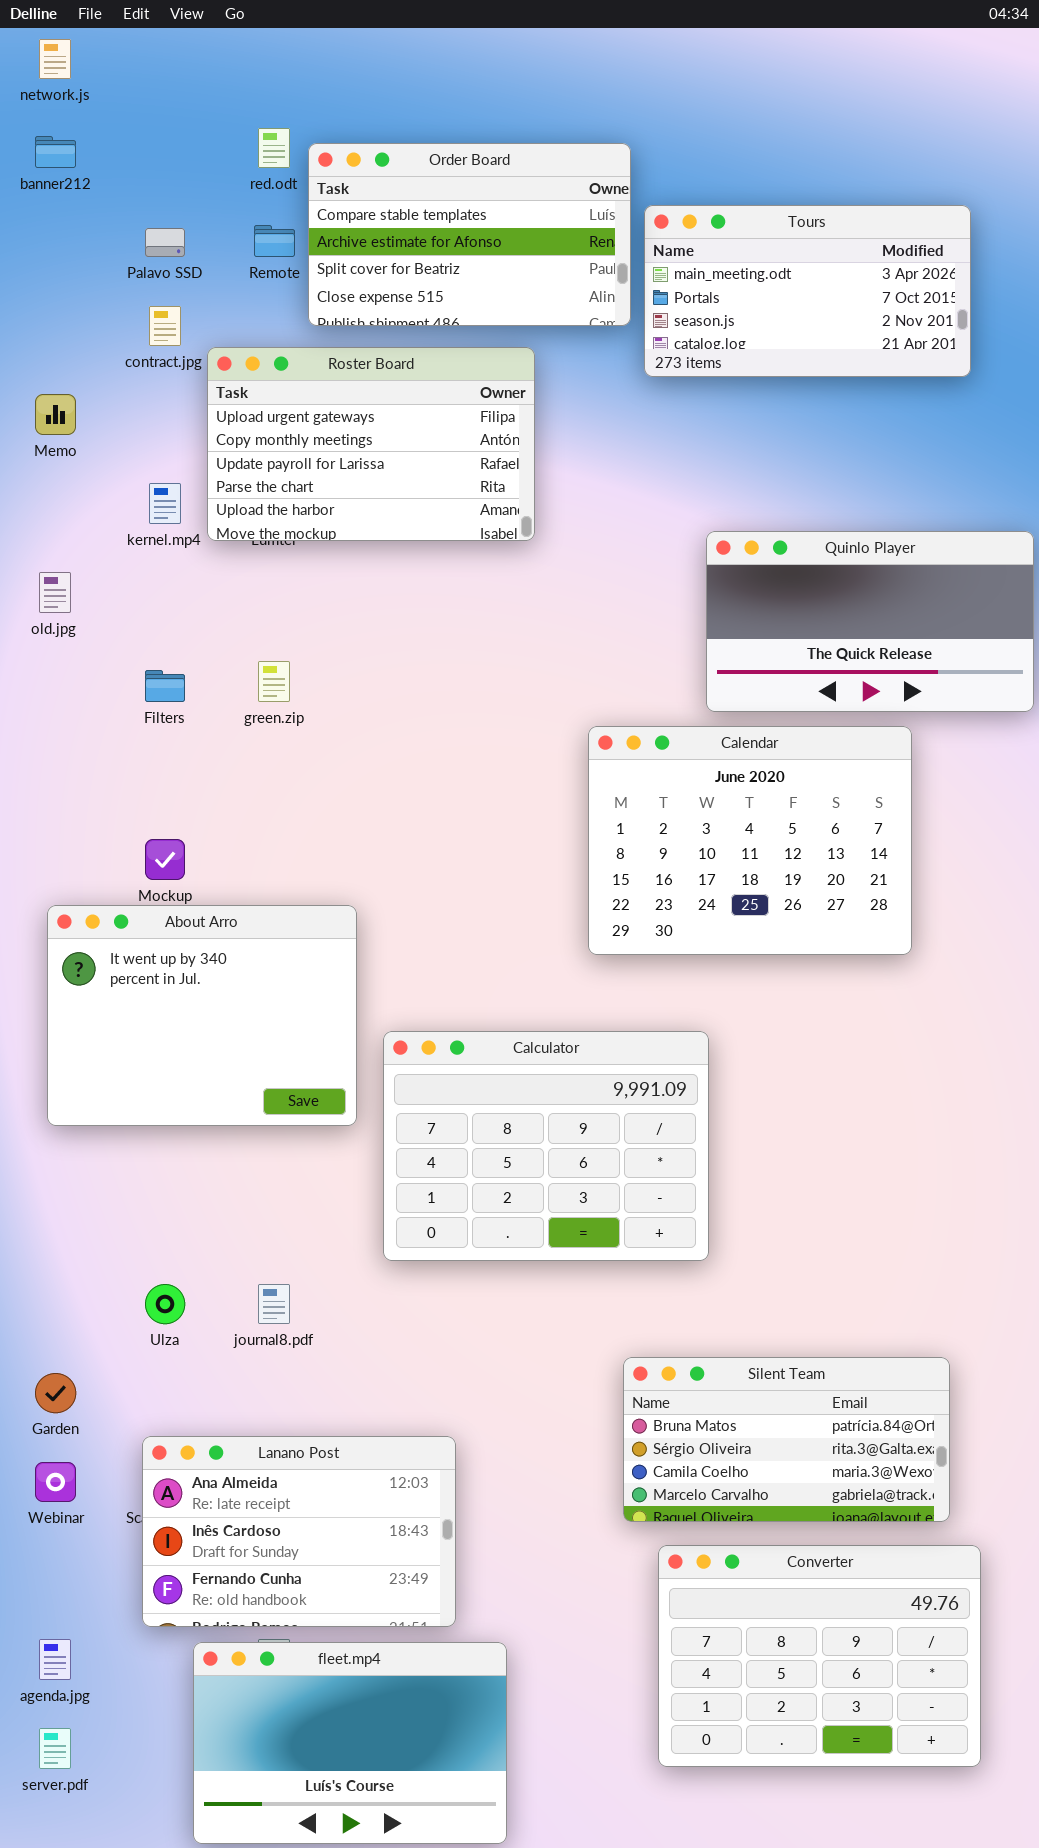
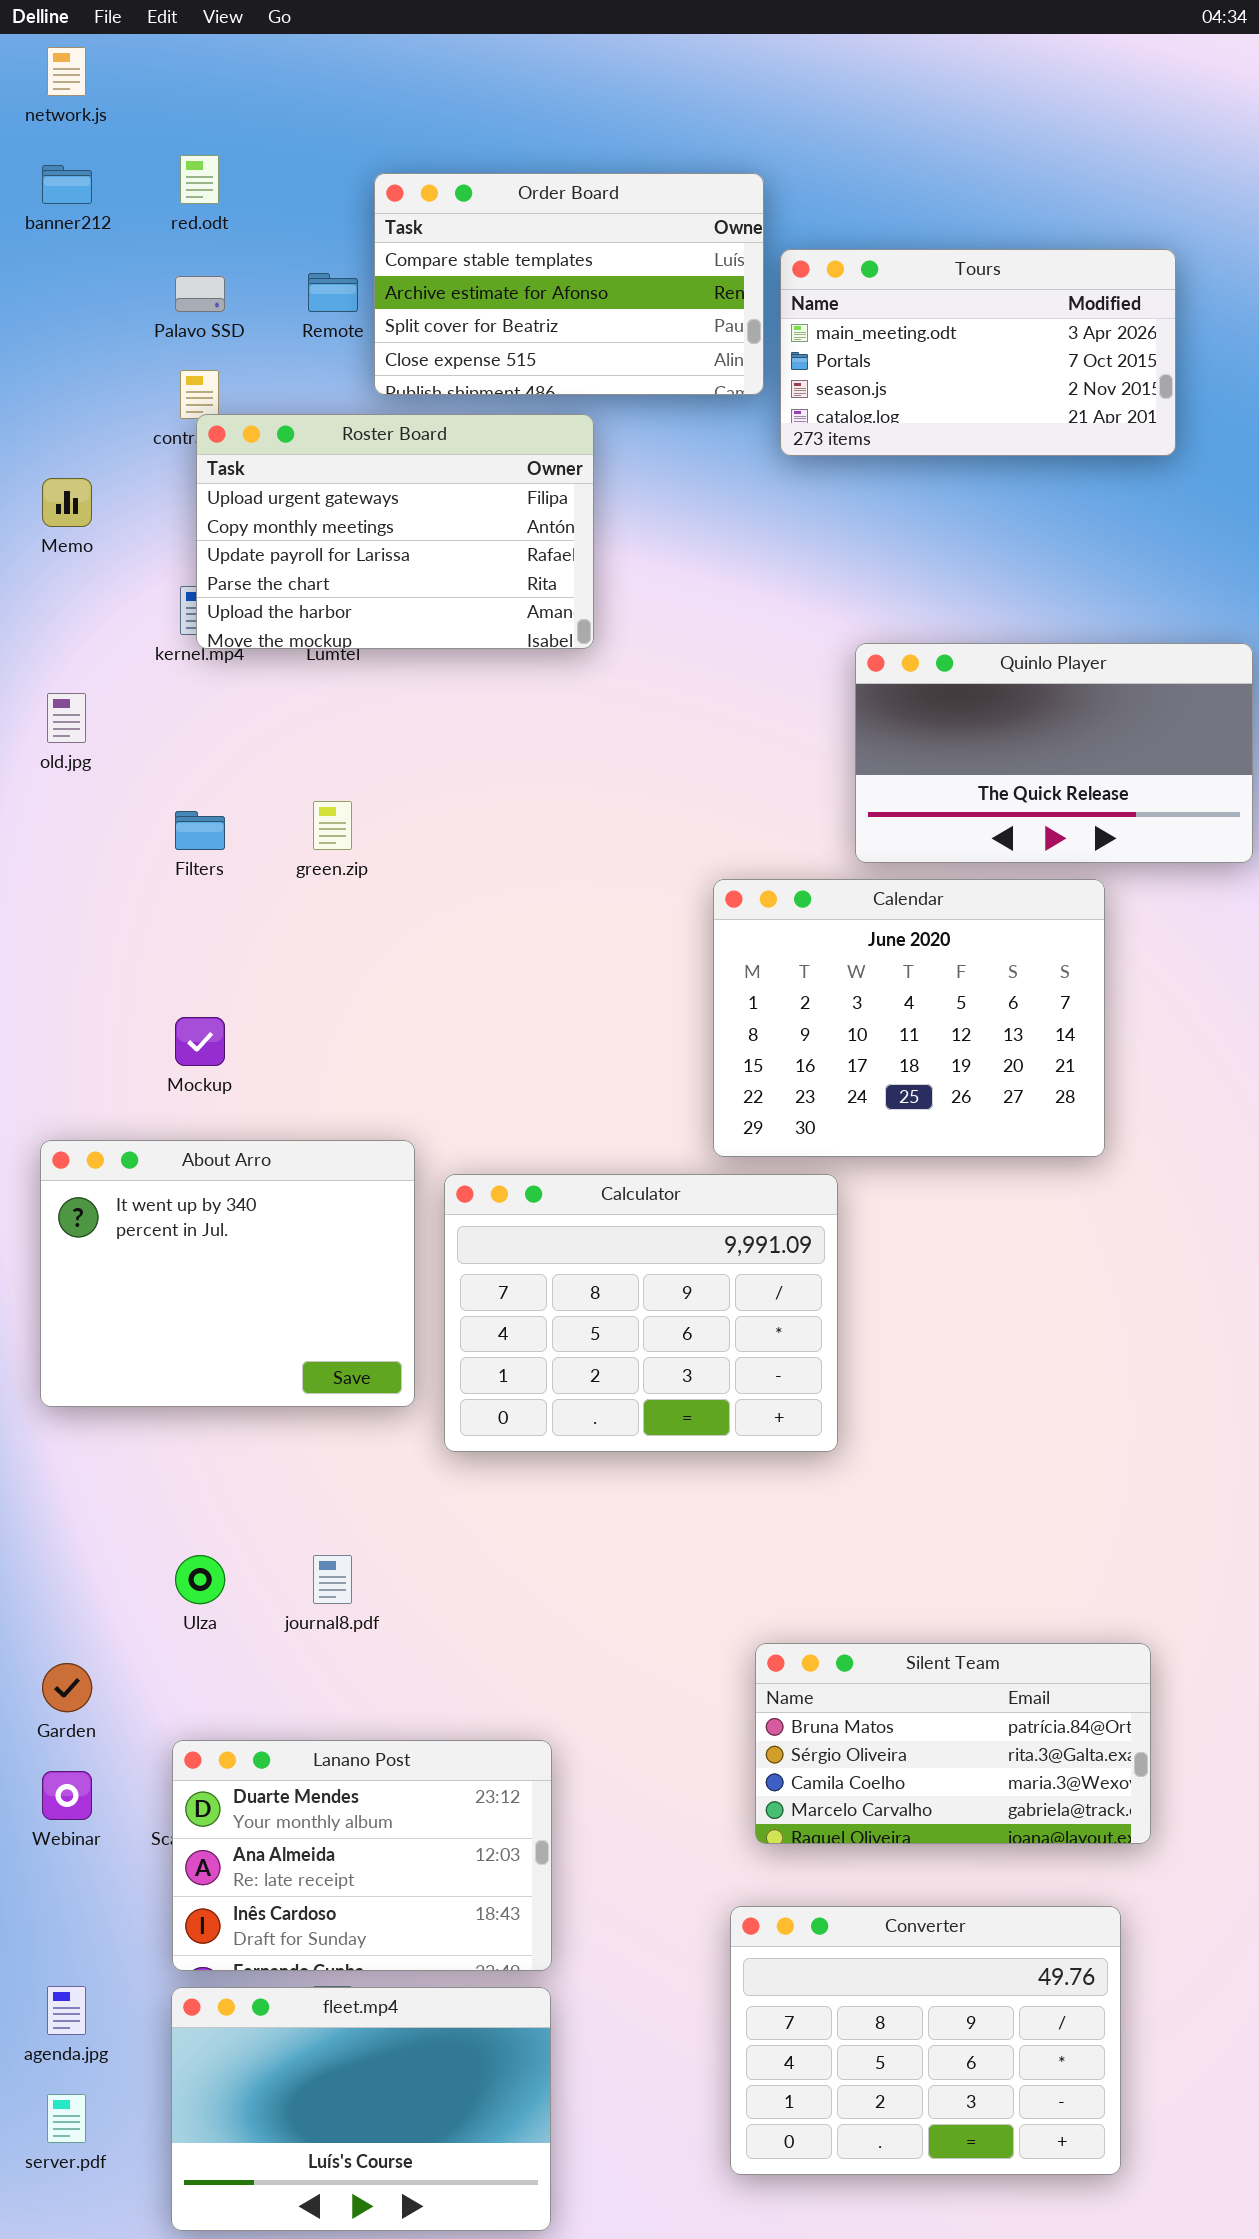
red.odt: [258,128,290,168] -> [180,155,219,204], moved
Roster Board: [207,347,535,541] -> [196,414,594,649], moved
About Arro: [47,905,357,1126] -> [40,1140,415,1407], moved
Calculator: [383,1031,709,1261] -> [444,1174,838,1452], moved
Lanano Post: [142,1436,456,1627] -> [172,1740,552,1971], scrolled up 1 row
Converter: [658,1545,981,1767] -> [730,1906,1121,2175], moved
fleet.mp4: [193,1642,507,1844] -> [171,1987,551,2231], moved

